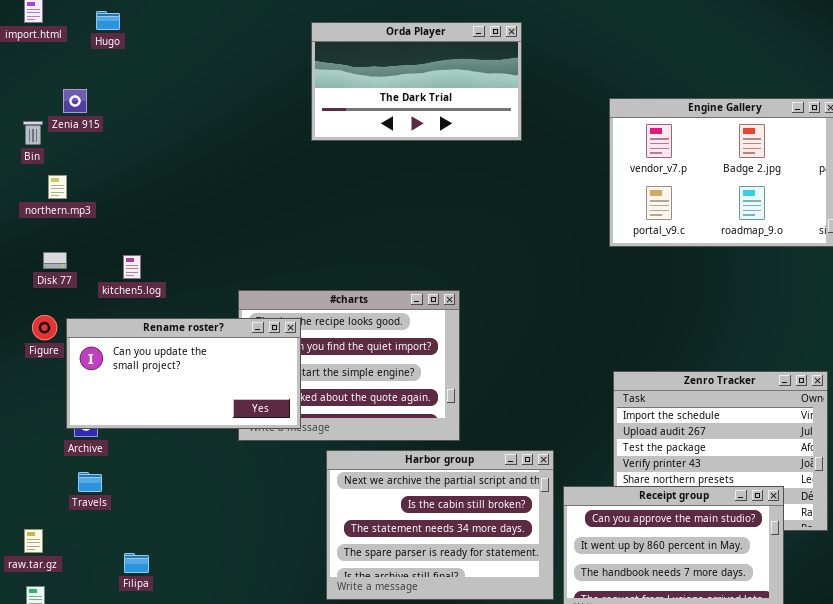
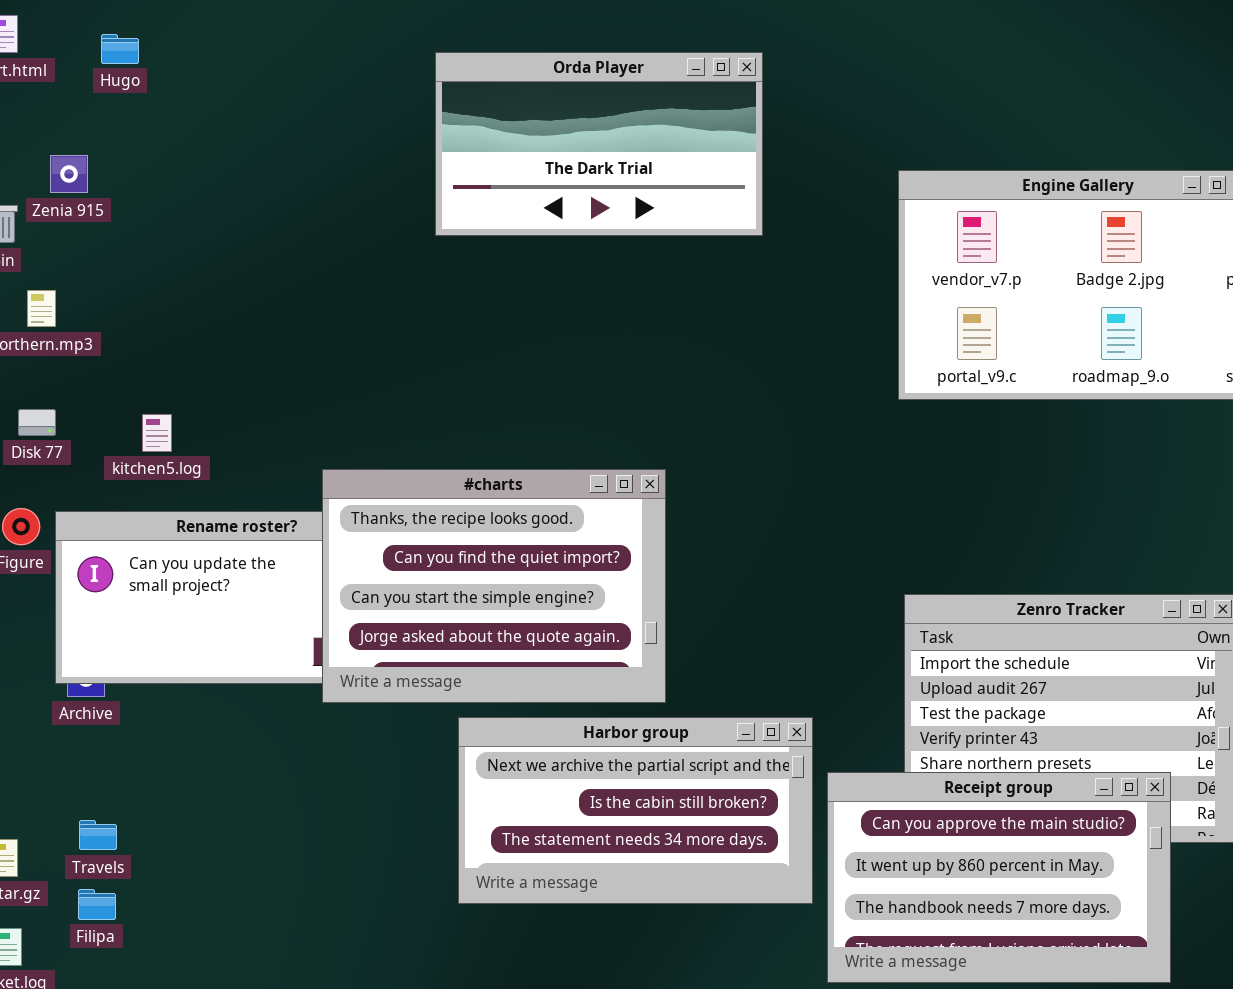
#charts: [238,290,460,441] -> [322,469,666,703], raised
Harbor group: [326,450,554,600] -> [458,717,813,904], resized
Travels: [78,472,102,492] -> [79,820,117,850], moved
Filipa: [124,553,149,573] -> [78,889,116,920], moved

